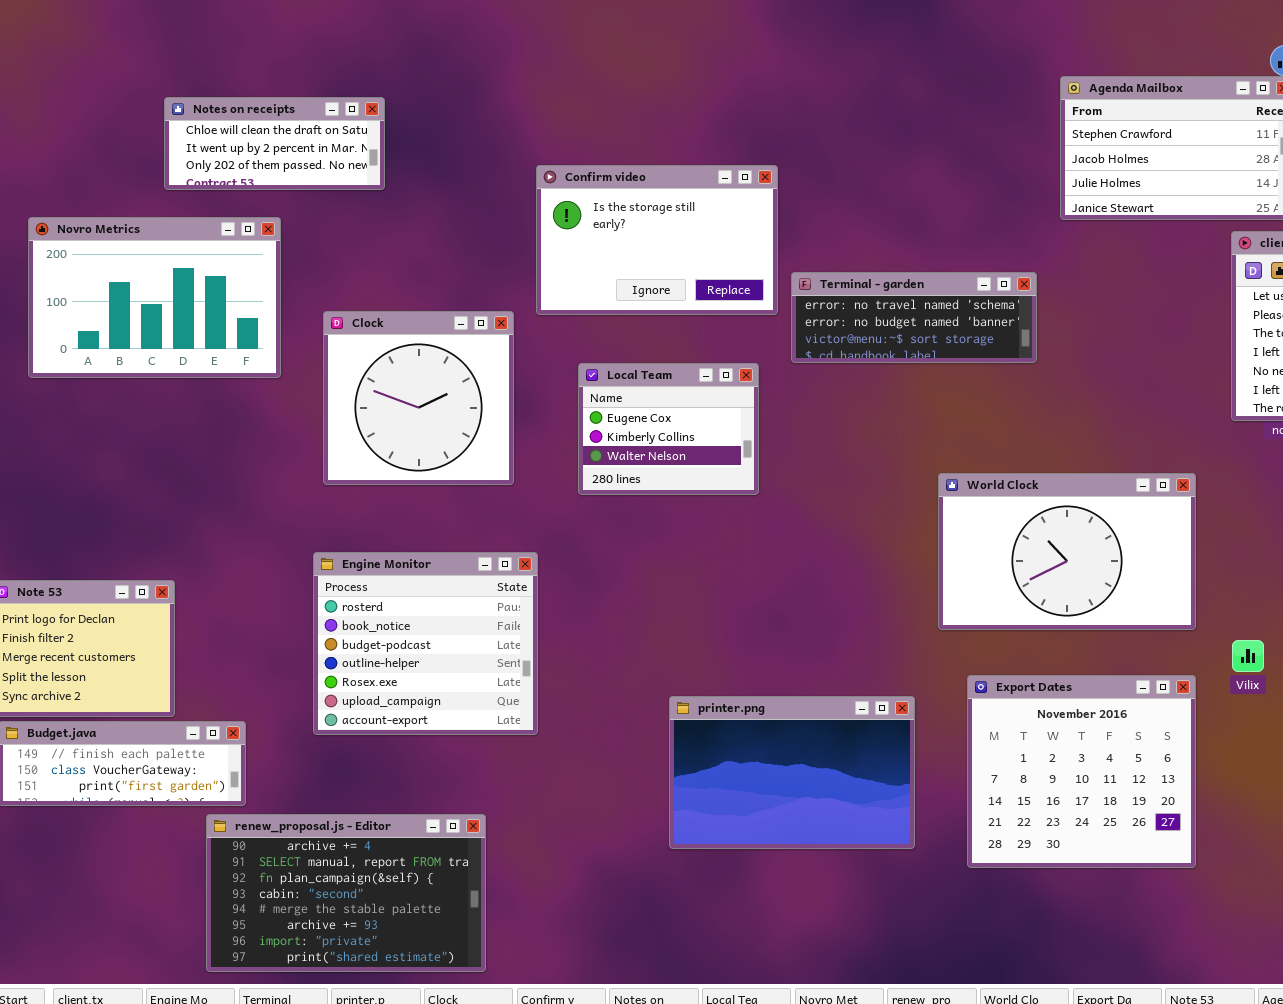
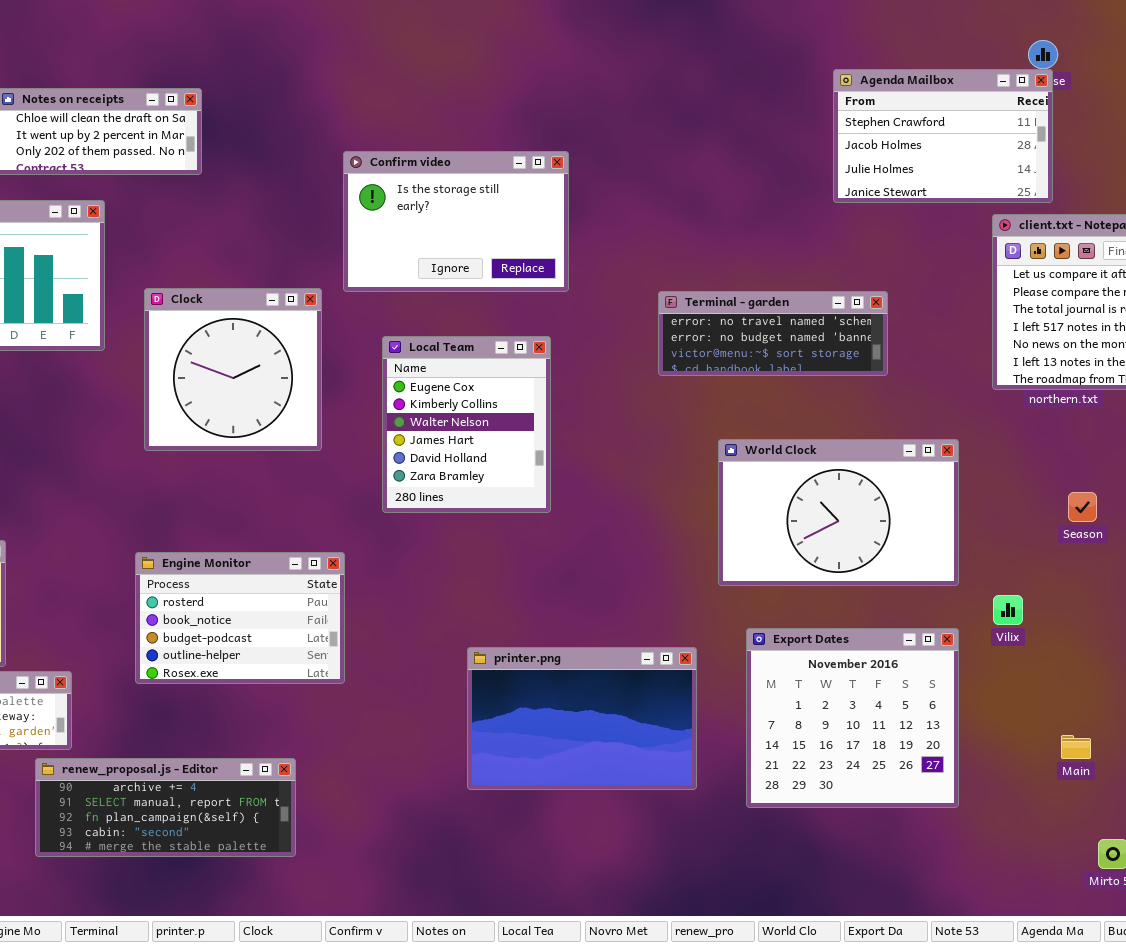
Terminal - garden: [791,272,1037,363] -> [658,291,888,376], moved
Local Team: [578,363,759,495] -> [382,336,551,513], resized
Engine Monitor: [313,552,538,735] -> [135,552,345,684], resized
renew_proposal.js - Editor: [206,814,486,972] -> [35,758,296,857], resized

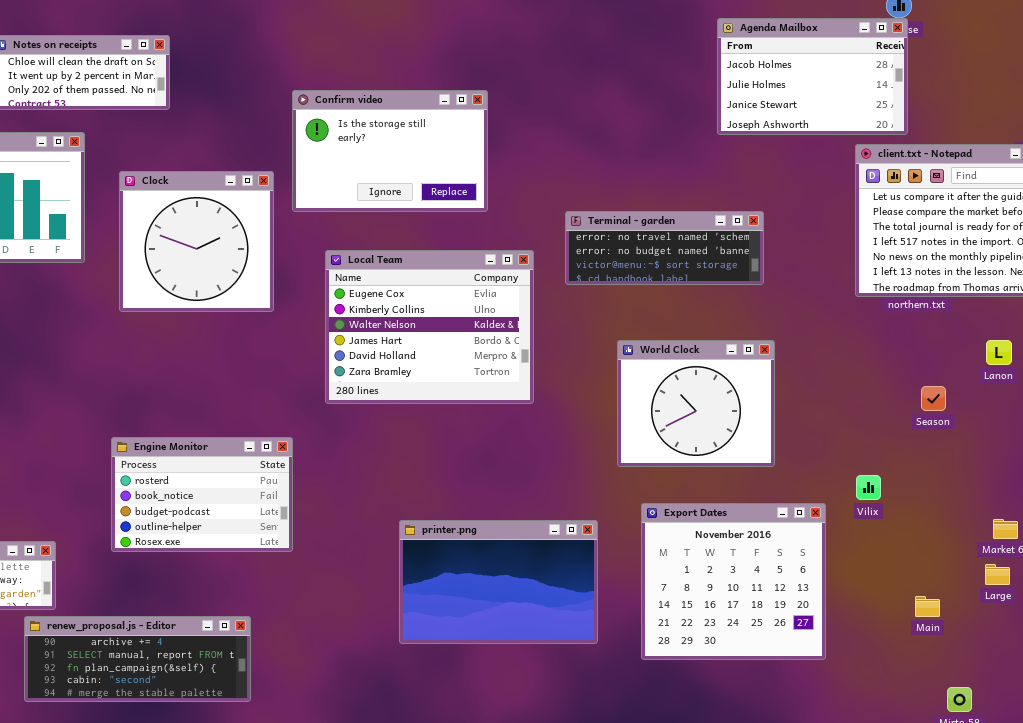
Agenda Mailbox: [833,69,1053,203] -> [717,18,908,135], scrolled down 1 row
Clock: [144,288,322,451] -> [119,171,274,312], moved
Local Team: [382,336,551,513] -> [325,250,534,404], resized
World Clock: [718,439,959,586] -> [617,340,775,467], resized

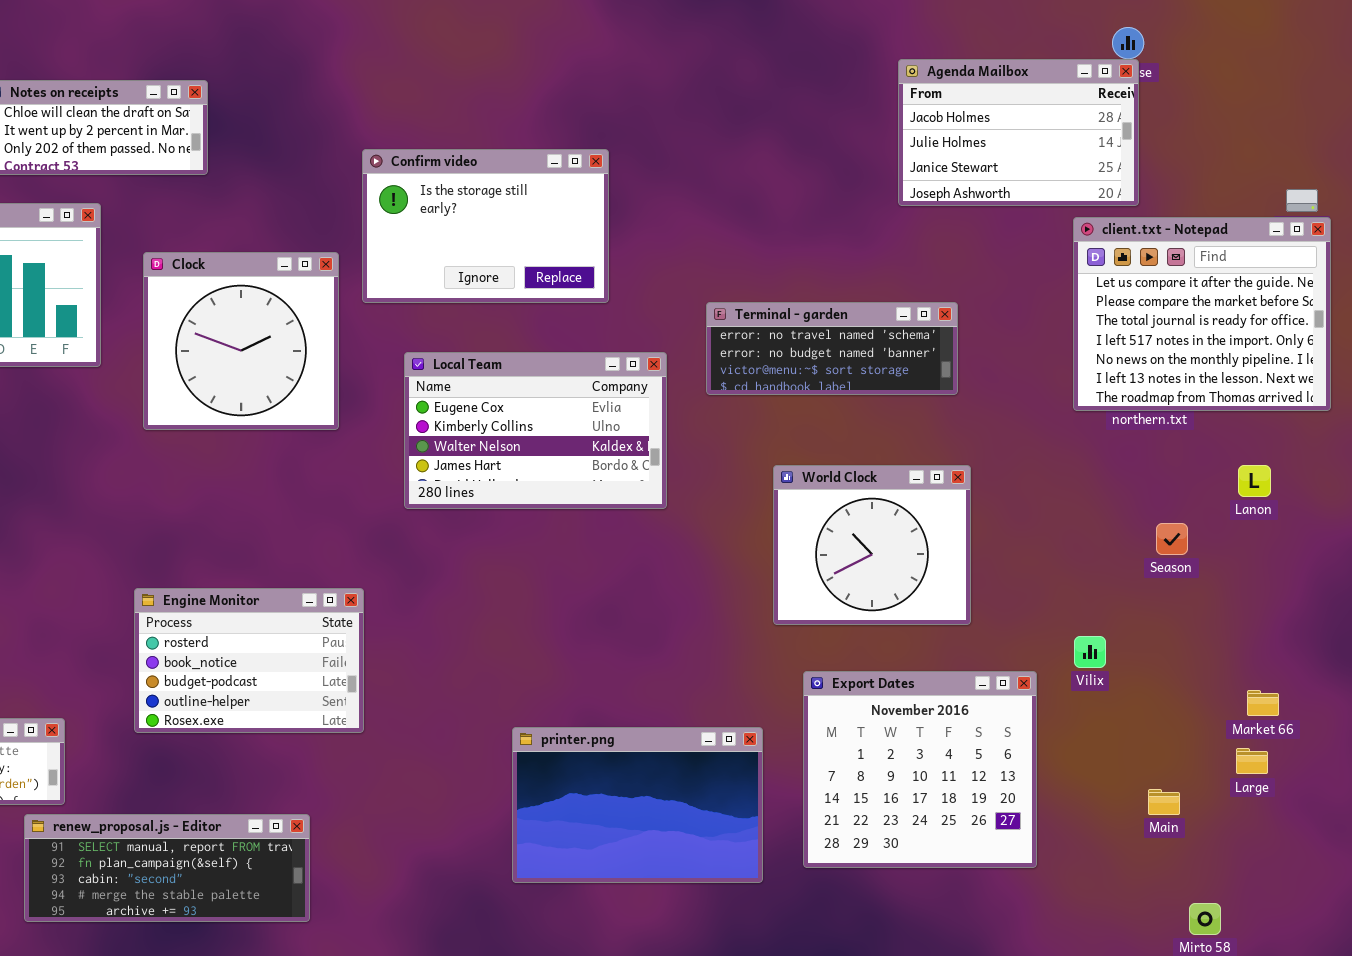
Local Team: [325,250,534,404] -> [404,352,667,509], resized
printer.png: [399,520,598,644] -> [512,727,763,883], moved
renew_proposal.js - Editor: [24,616,251,702] -> [24,814,310,922], scrolled down 1 row

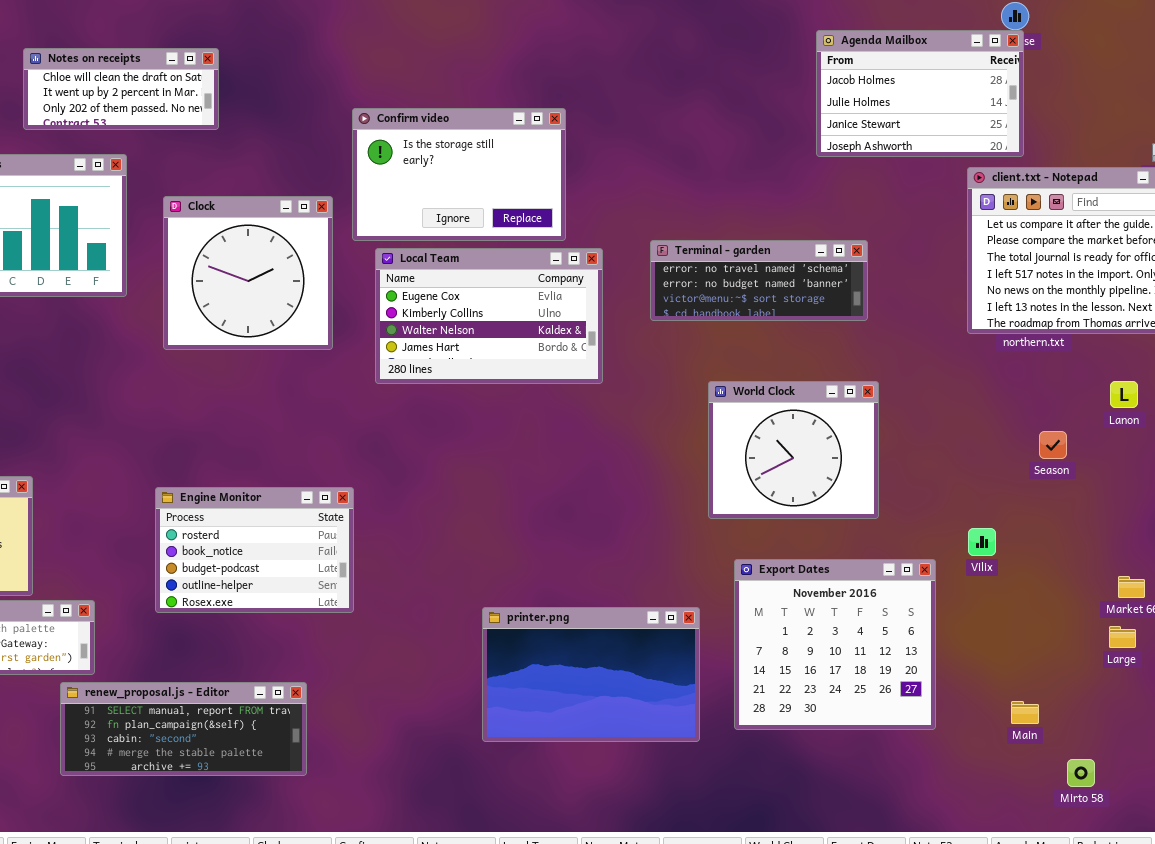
Local Team: [404,352,667,509] -> [375,248,603,384], moved
Main: [1148,789,1180,815] -> [1011,701,1039,724], moved

